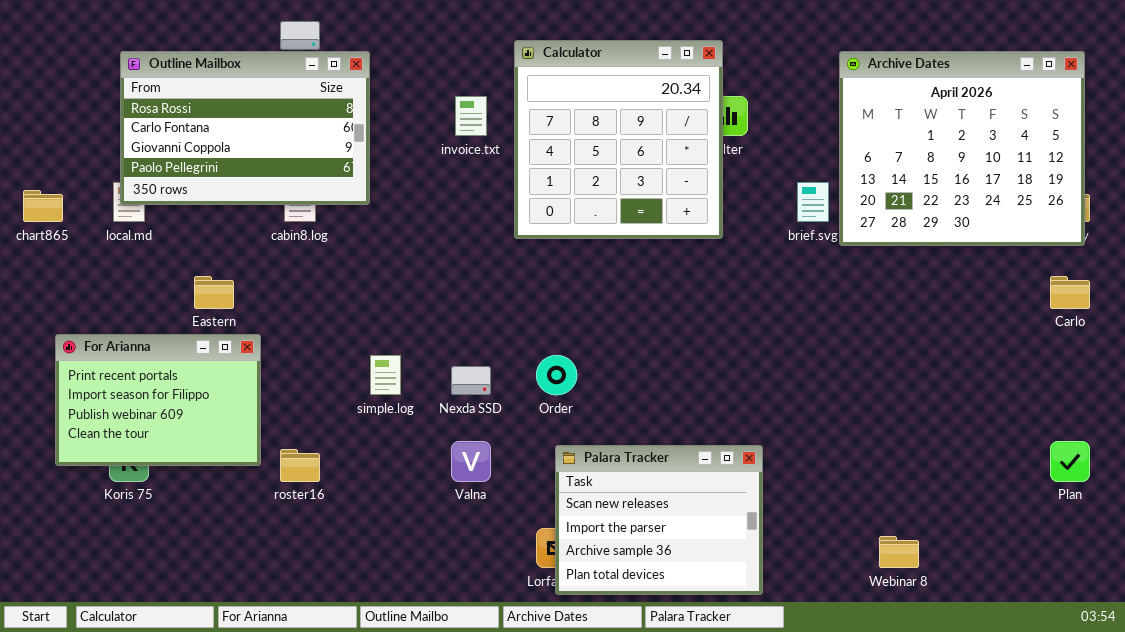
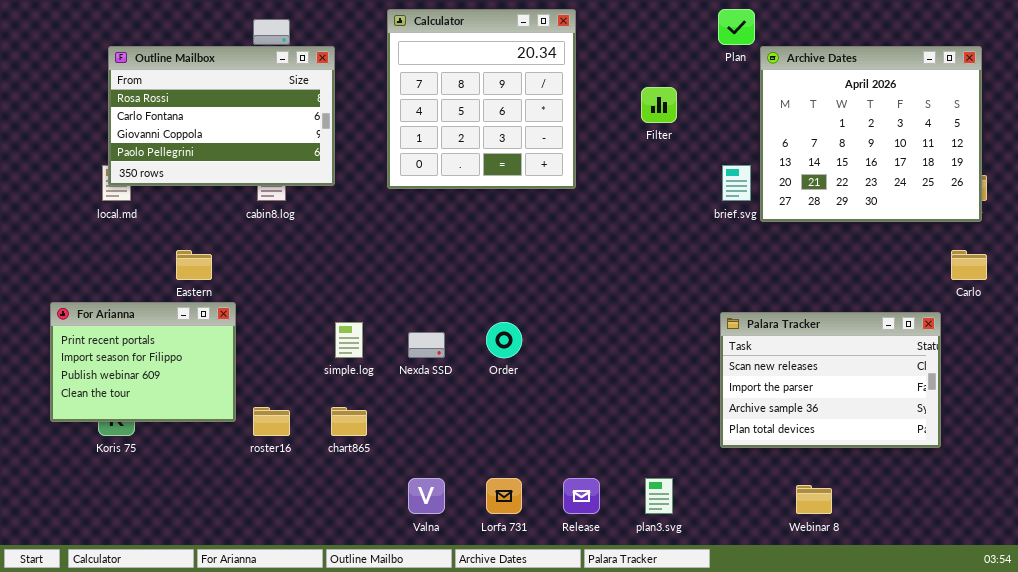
Calculator: [514,40,723,239] -> [387,9,576,189], moved
chart865: [23,190,63,222] -> [331,407,367,436], moved
Valna: [451,441,491,482] -> [408,478,445,514], moved
Plan: [1050,441,1090,482] -> [718,9,755,45], moved
Palara Tracker: [555,445,763,595] -> [720,312,941,448], moved, resized

